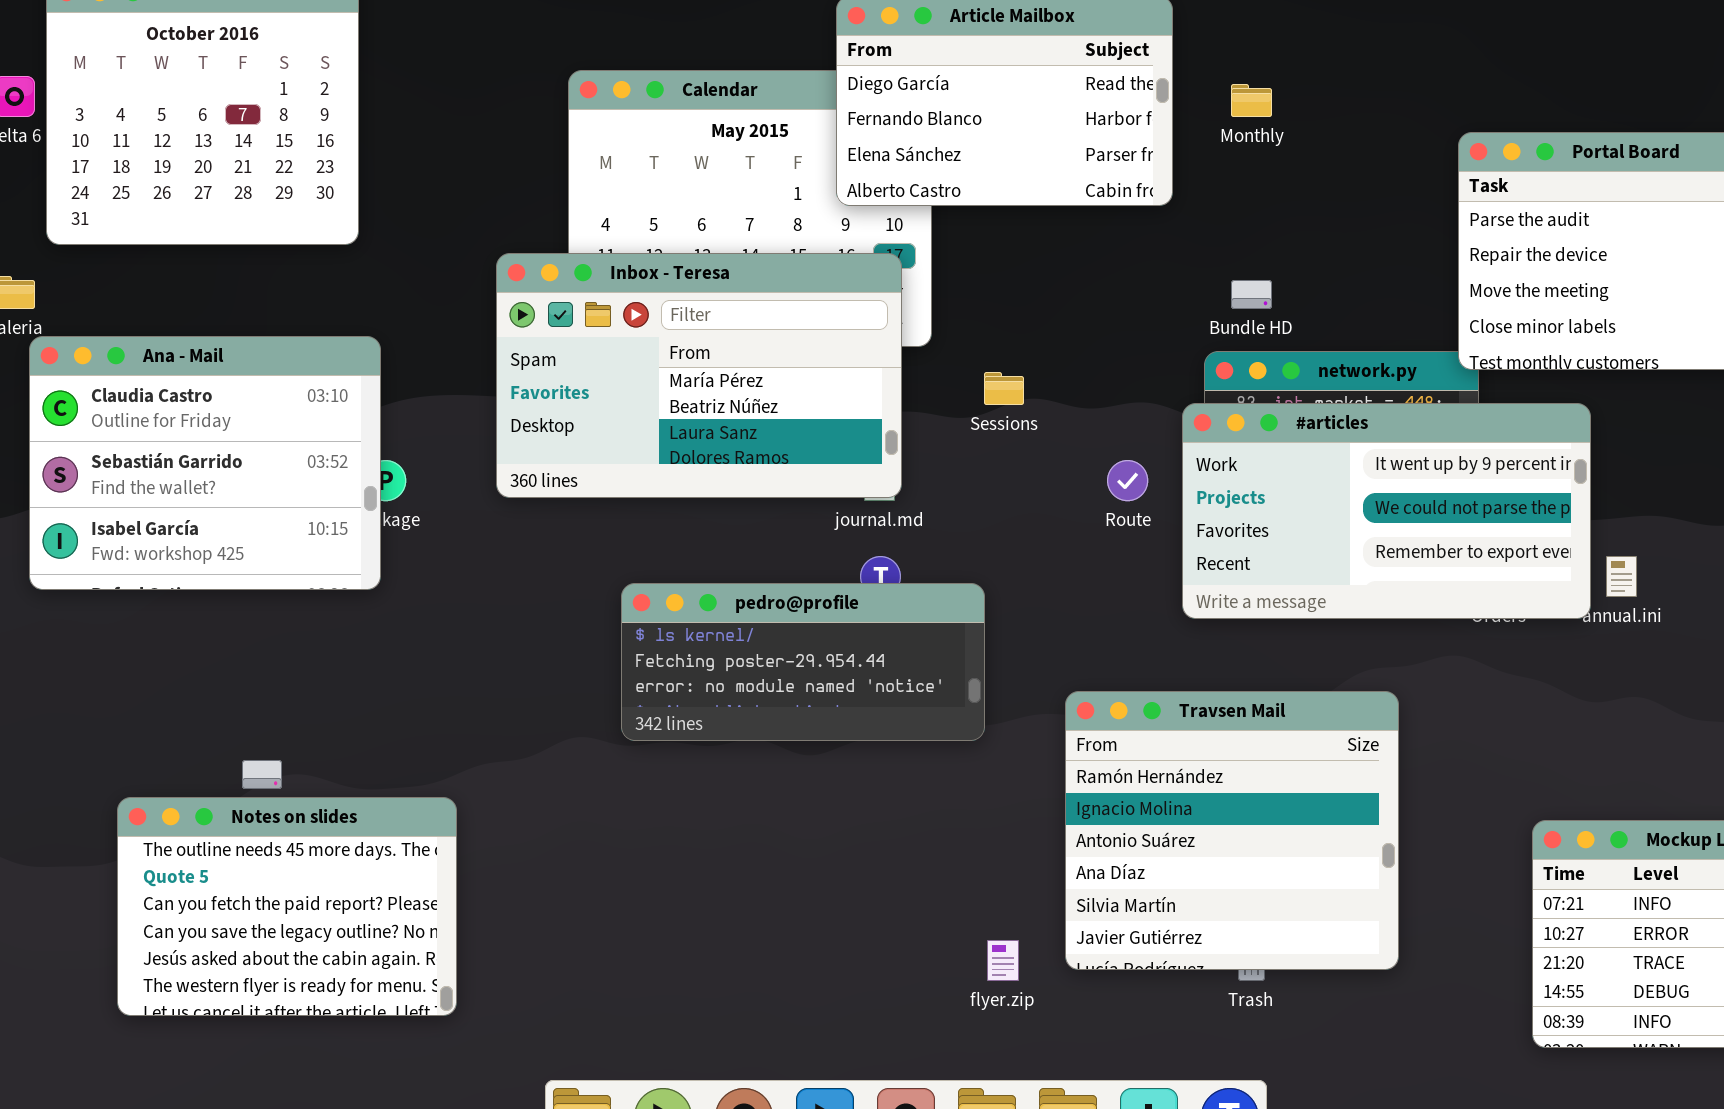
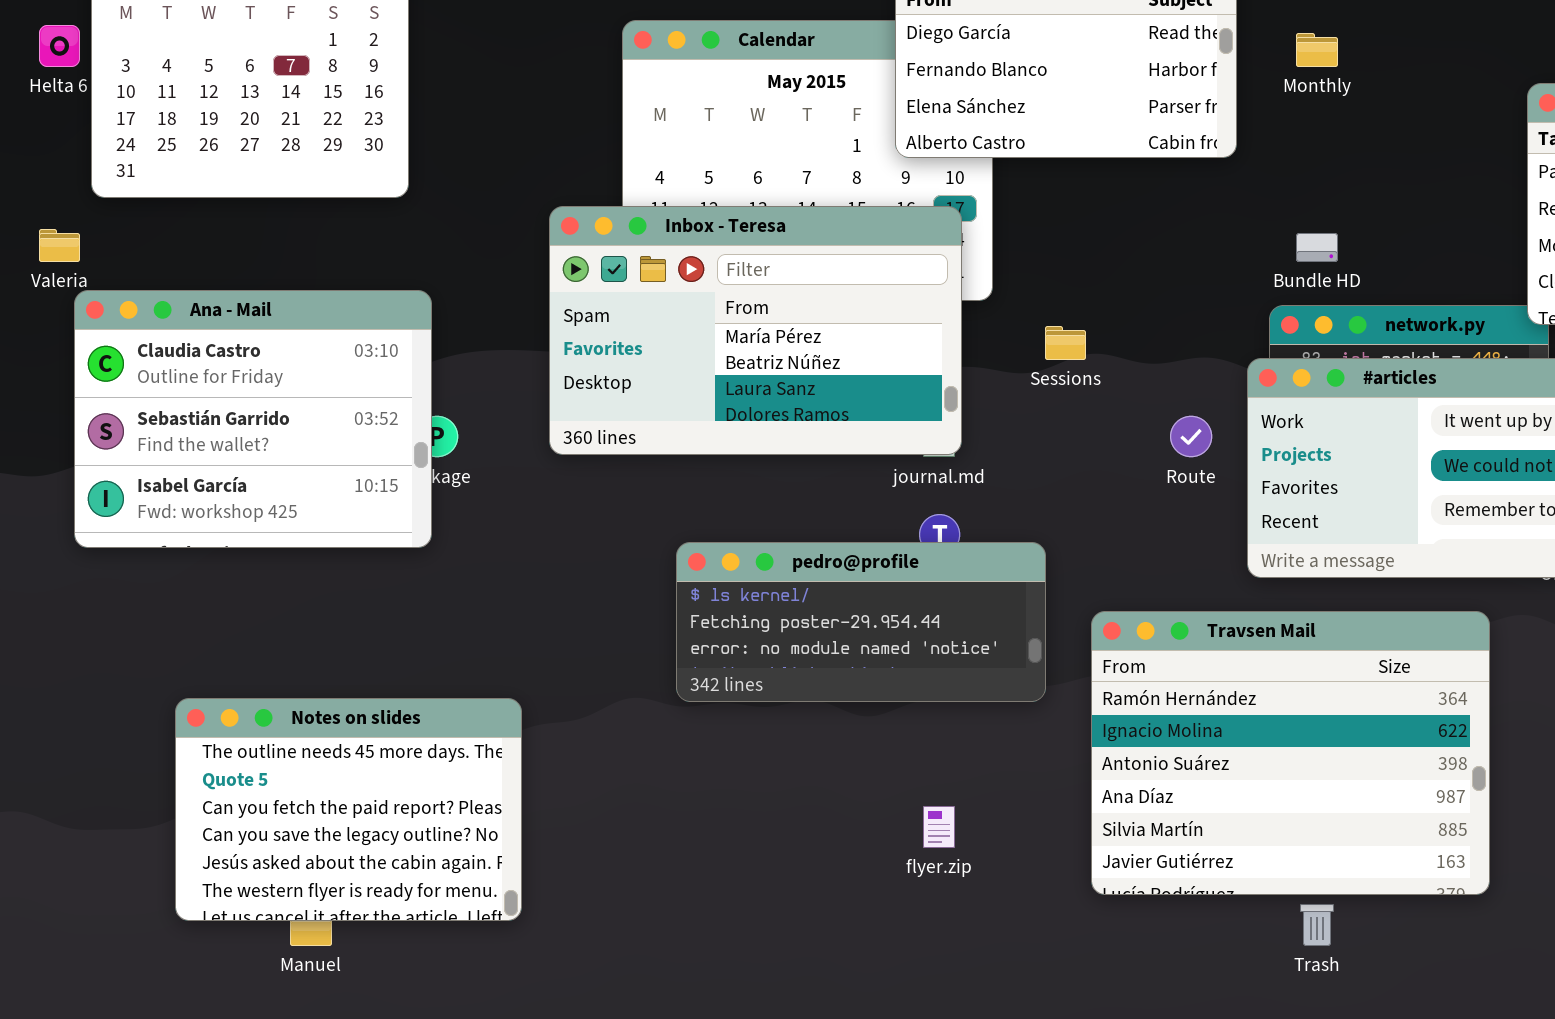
Travsen Mail: [1065,691,1399,970] -> [1091,611,1490,895], moved, resized
Notes on slides: [117,797,457,1016] -> [175,698,522,921], moved
flyer.zip: [987,940,1019,981] -> [923,806,955,848], moved

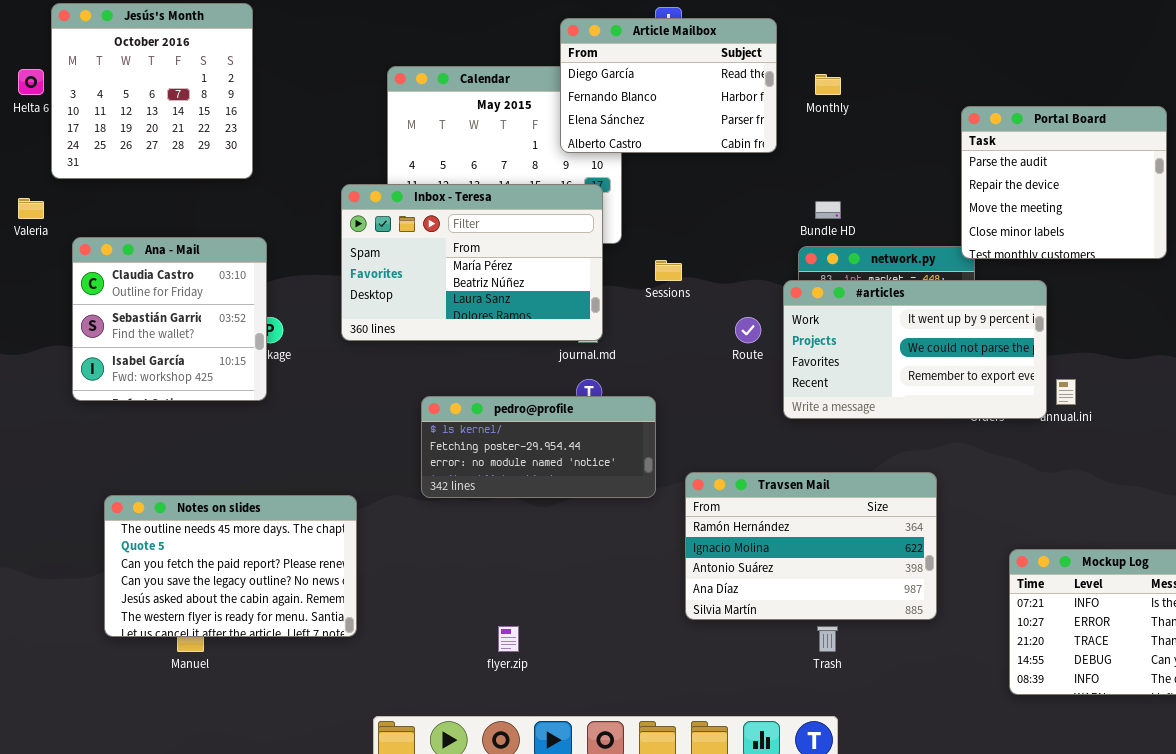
Ana - Mail: [74,290,432,548] -> [72,237,267,401], resized
Travsen Mail: [1091,611,1490,895] -> [685,472,937,620], resized
Notes on slides: [175,698,522,921] -> [104,495,357,637], resized
flyer.zip: [923,806,955,848] -> [498,626,519,652], moved

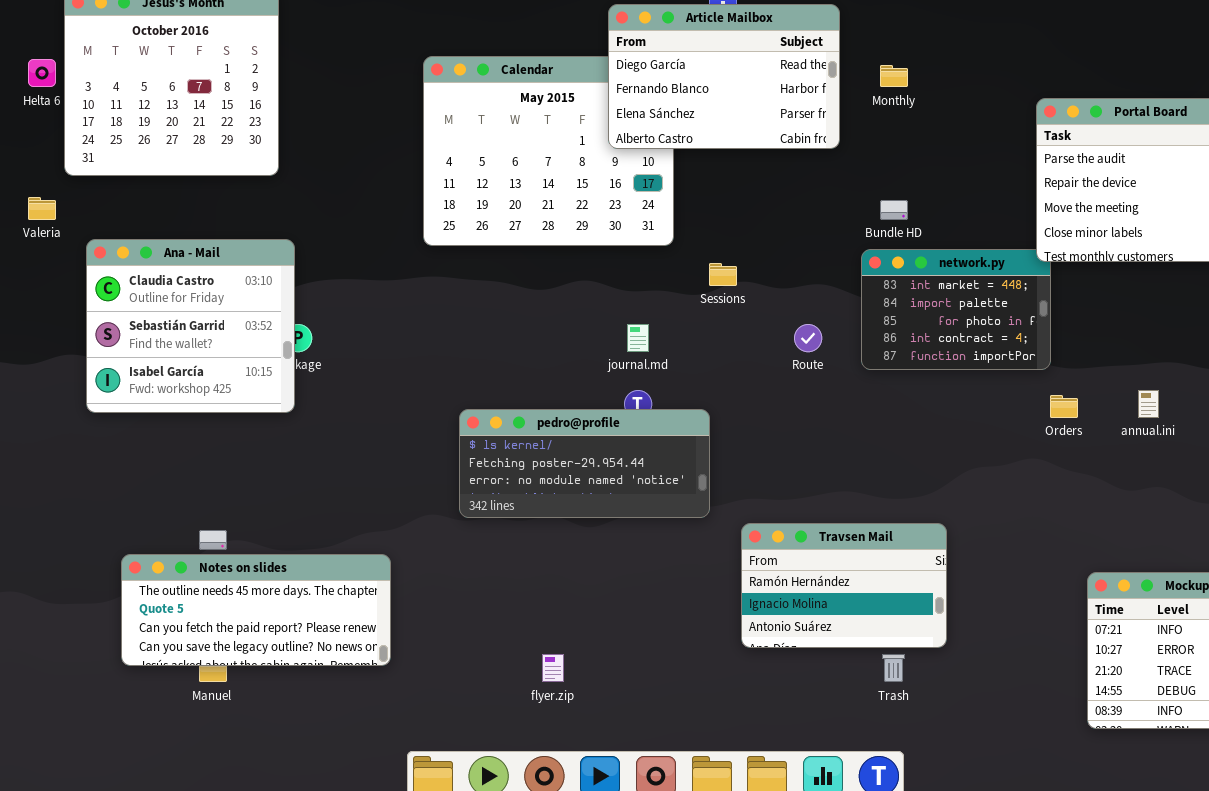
Inbox - Teresa: [341,184,603,341] -> none, closed
#articles: [783,280,1047,419] -> none, closed
Travsen Mail: [685,472,937,620] -> [741,523,947,648], resized
Notes on slides: [104,495,357,637] -> [121,554,391,666], resized

